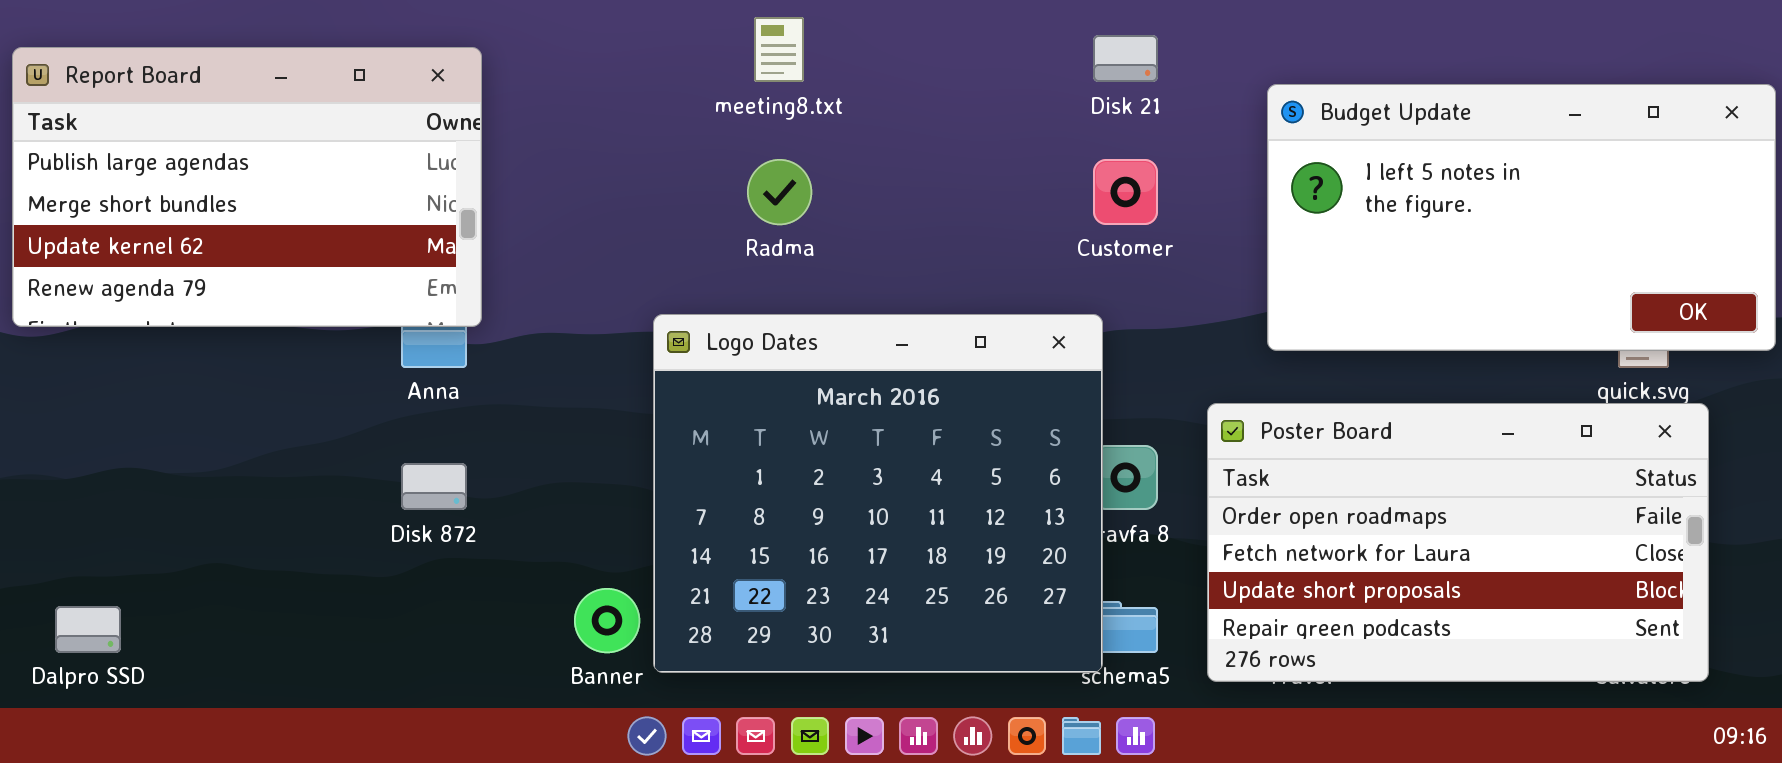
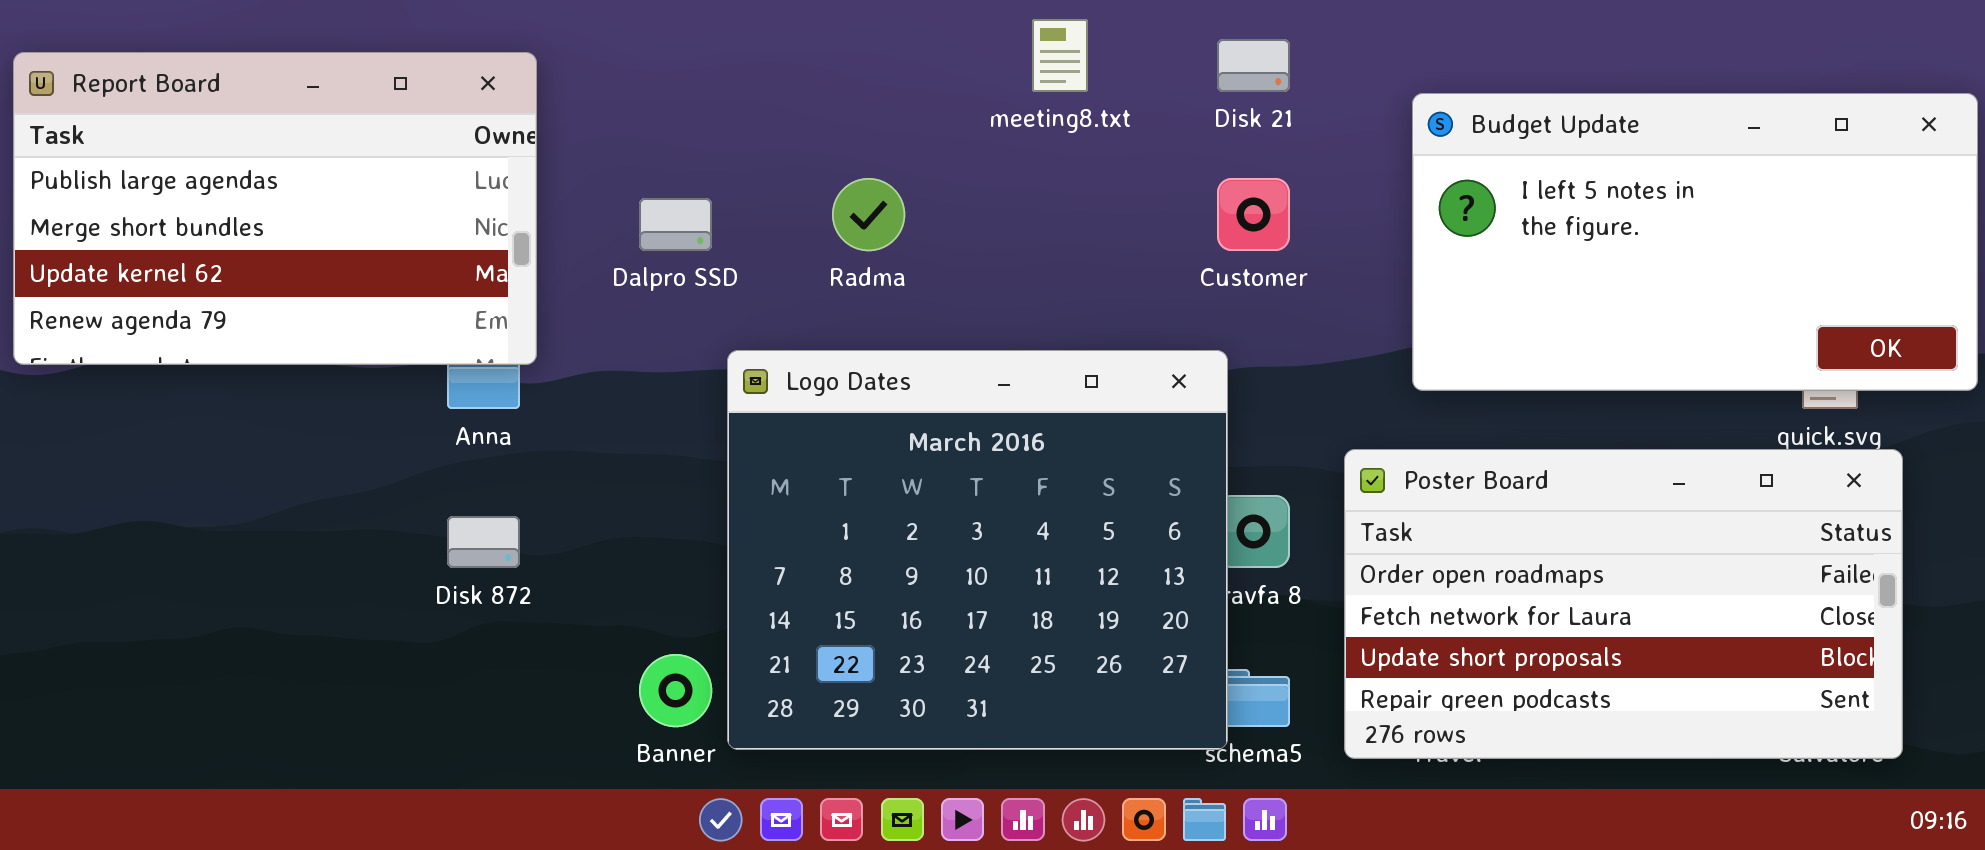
meeting8.txt: [754,17,804,82] -> [1032,19,1088,92], moved
Dalpro SSD: [55,606,121,653] -> [639,198,712,251], moved

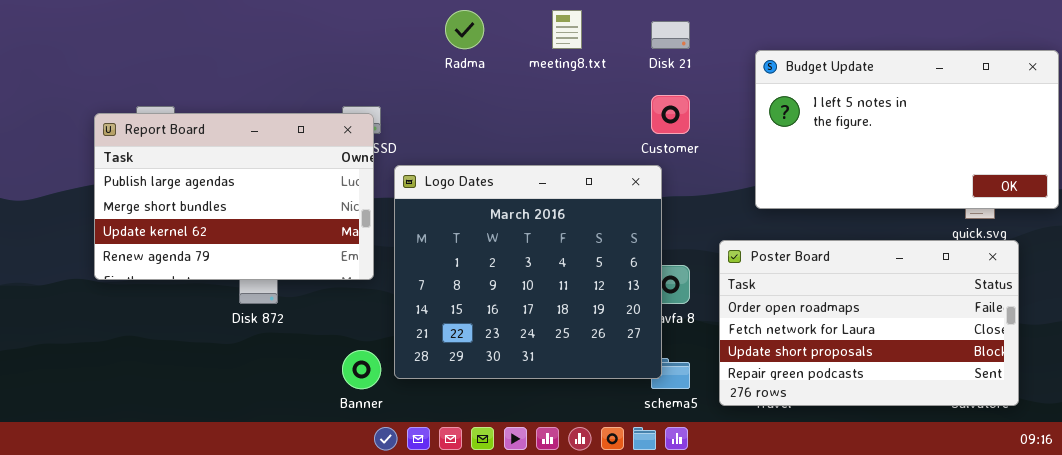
Report Board: [13,52,537,365] -> [94,113,374,280], moved
Radma: [832,178,905,251] -> [445,10,484,49], moved
Logo Dates: [727,350,1228,750] -> [394,165,662,379], moved

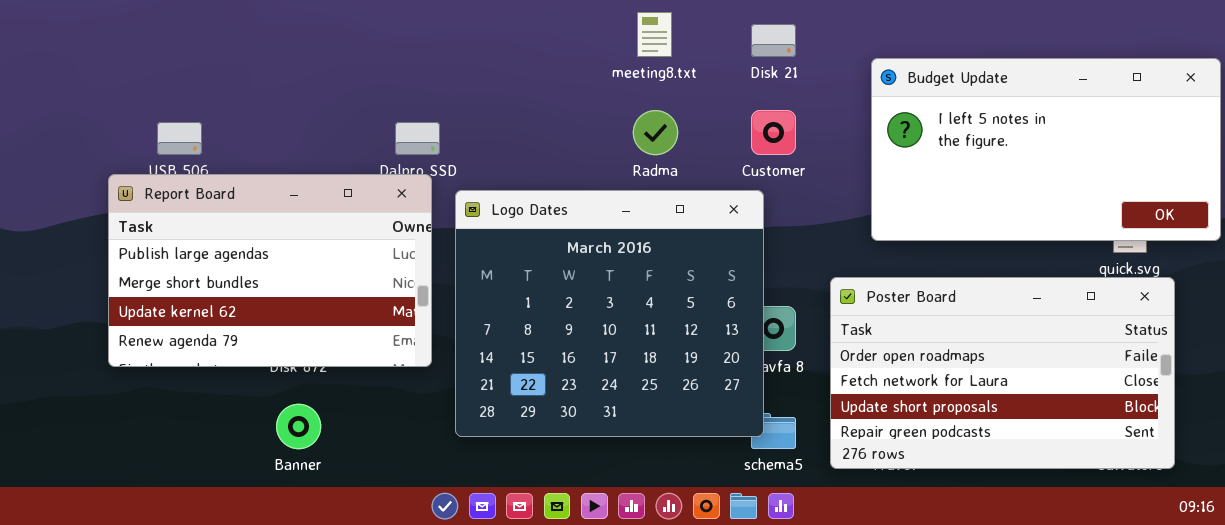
Radma: [445,10,484,49] -> [633,110,678,155], moved
Report Board: [94,113,374,280] -> [108,174,432,367], moved
Banner: [342,350,381,389] -> [276,404,321,449], moved

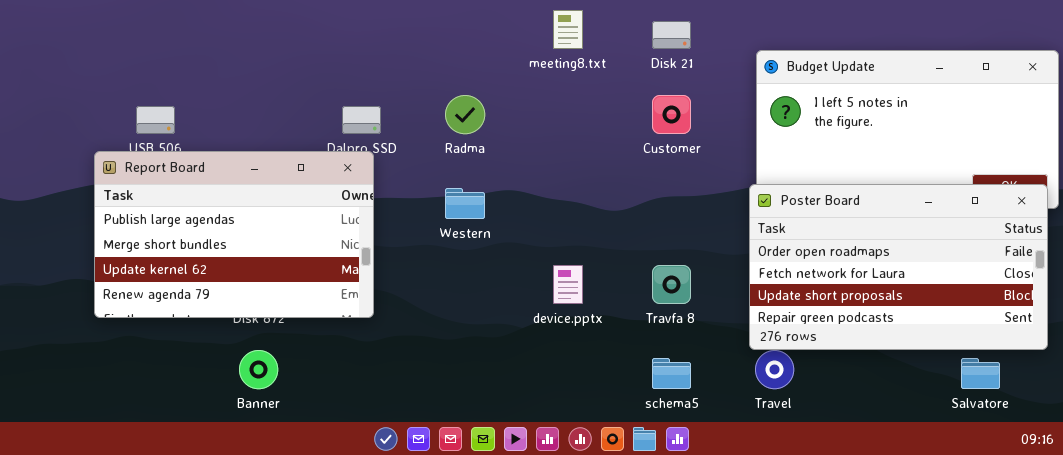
Radma: [633,110,678,155] -> [445,95,485,134], moved
Logo Dates: [455,190,764,437] -> none, closed
Poster Board: [830,277,1175,469] -> [749,184,1048,350], moved

